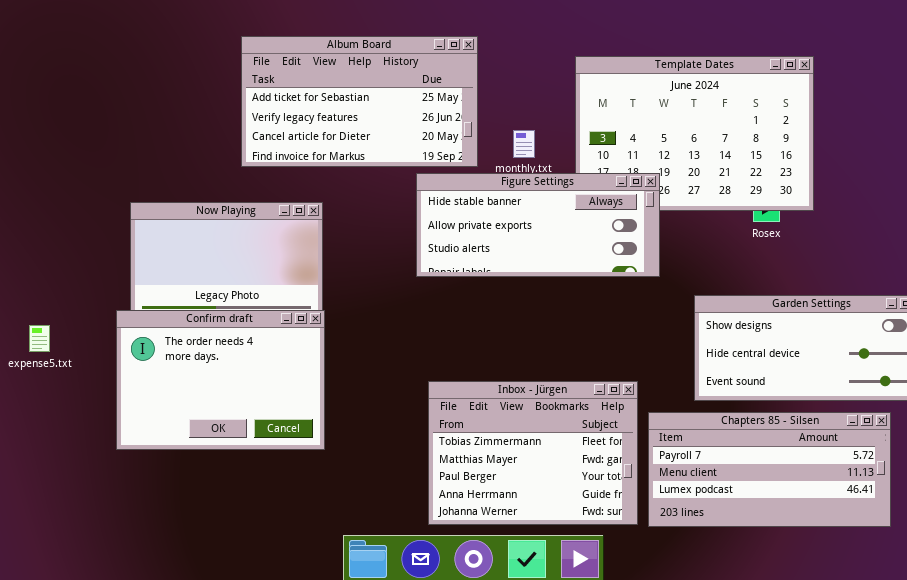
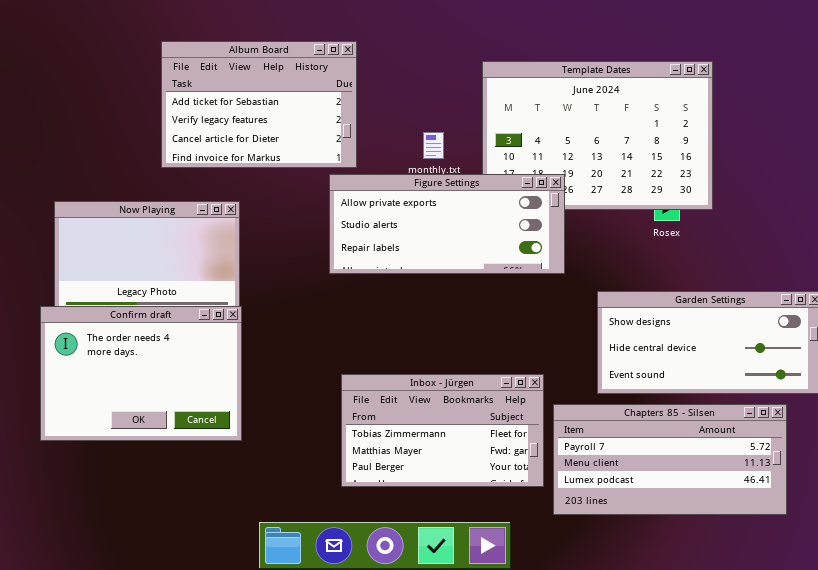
Album Board: [241,36,478,167] -> [161,41,357,168], resized
Figure Settings: [416,173,660,277] -> [329,174,565,274], scrolled down 1 row
Inbox - Jürgen: [428,381,638,525] -> [341,374,544,487], resized

